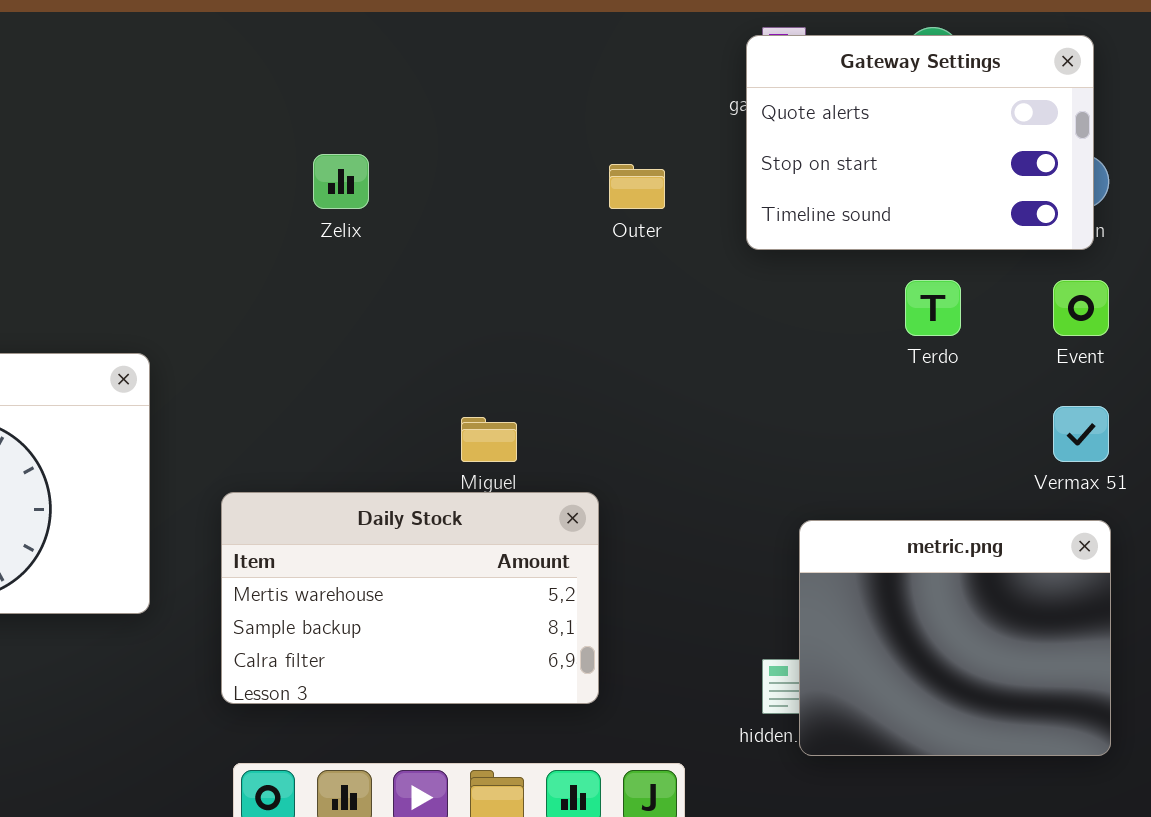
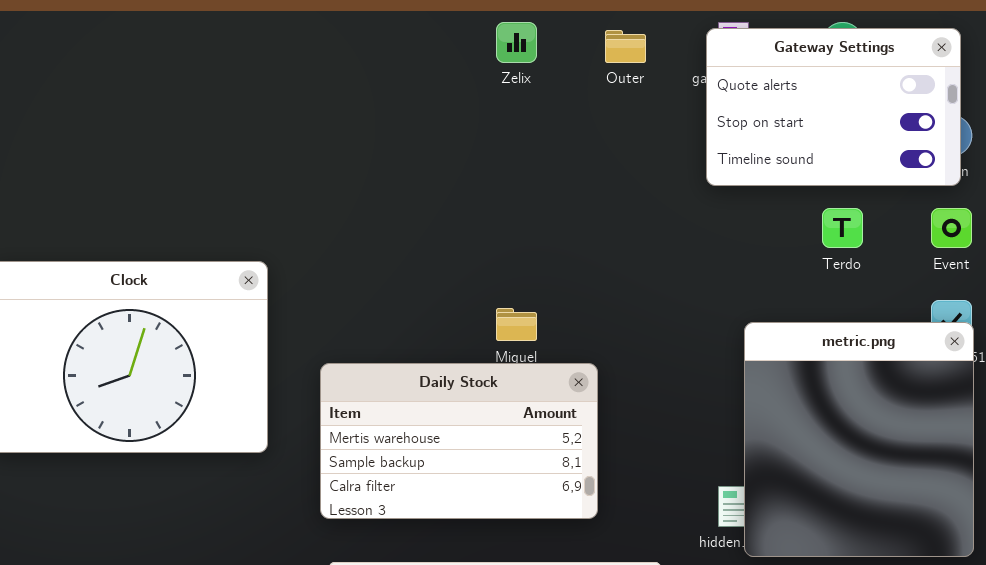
Zelix: [313,154,369,209] -> [496,22,537,63], moved
Outer: [609,164,665,209] -> [605,30,646,63], moved
metric.png: [799,520,1111,756] -> [744,322,974,557], resized

